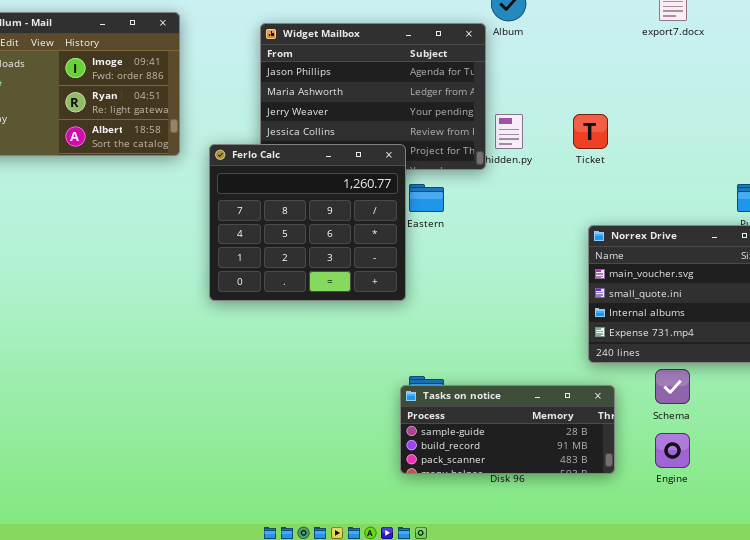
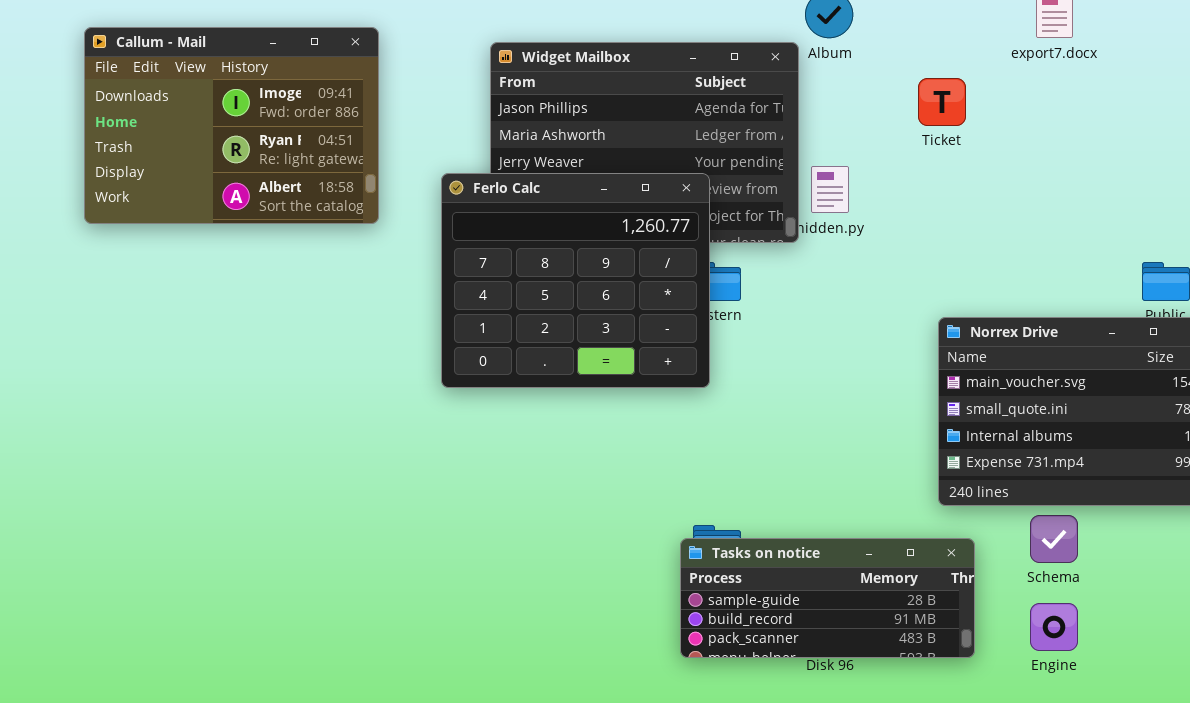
Ticket: [573,114,608,149] -> [918,78,966,126], moved
Ferlo Calc: [209,144,406,301] -> [441,173,710,388], moved

